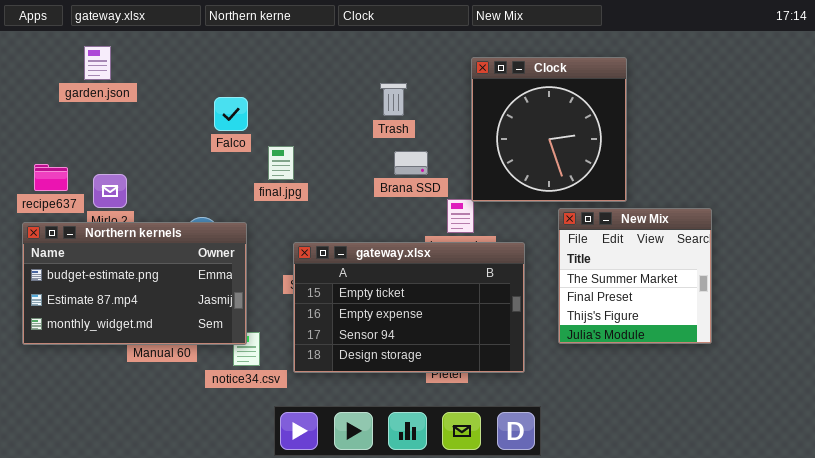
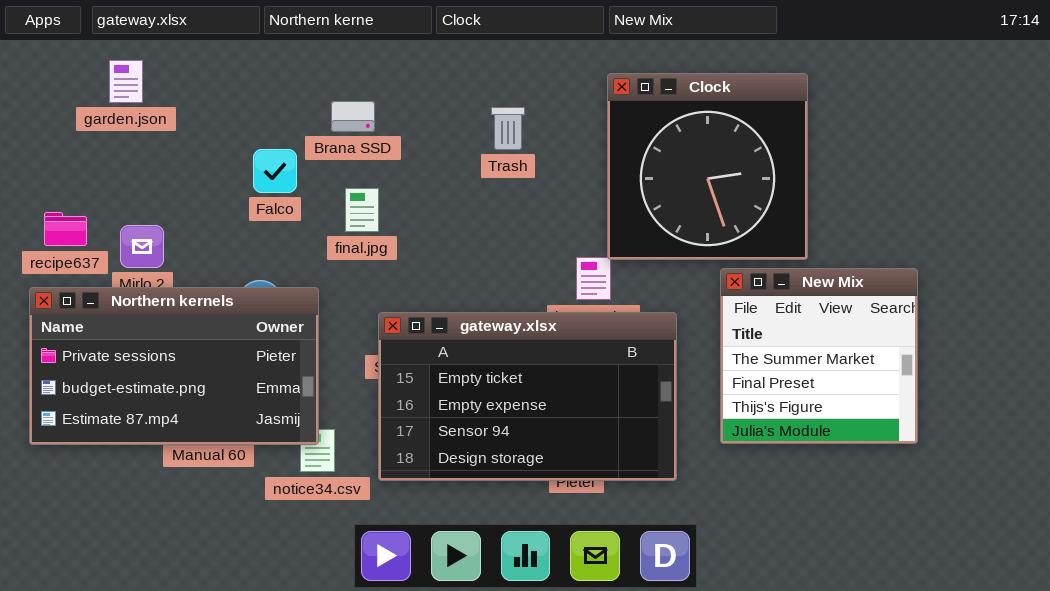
Falco: [214,97,248,131] -> [253,149,297,193], moved
Brana SSD: [394,151,428,175] -> [331,101,375,132], moved
Northern kernels: [22,222,247,345] -> [29,287,319,445], scrolled up 1 row

